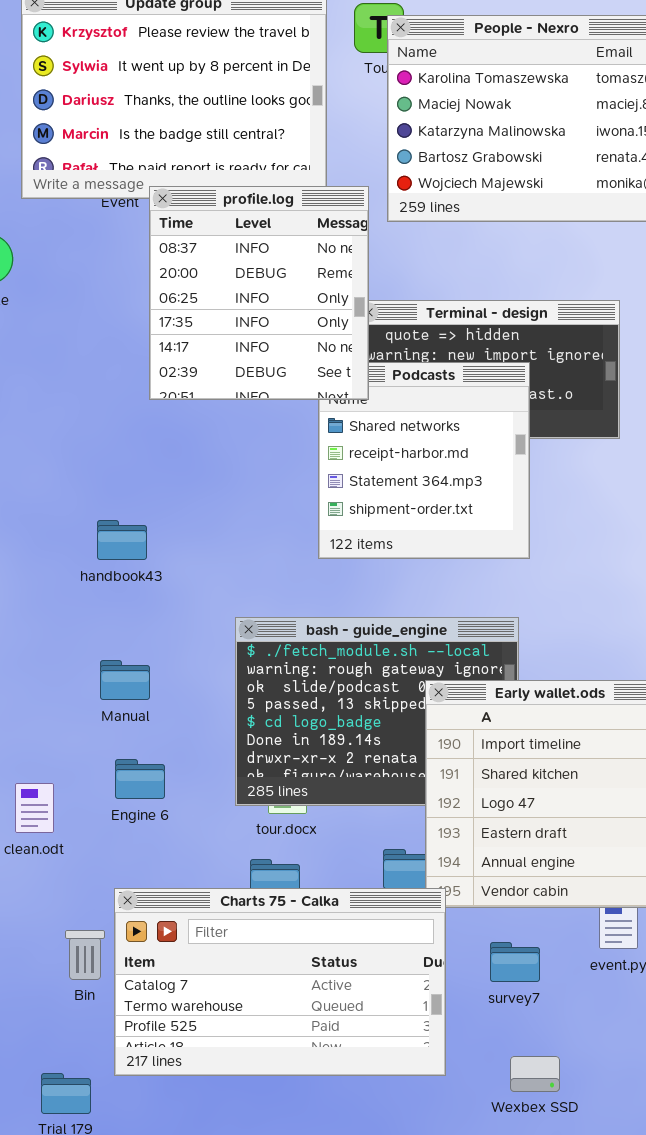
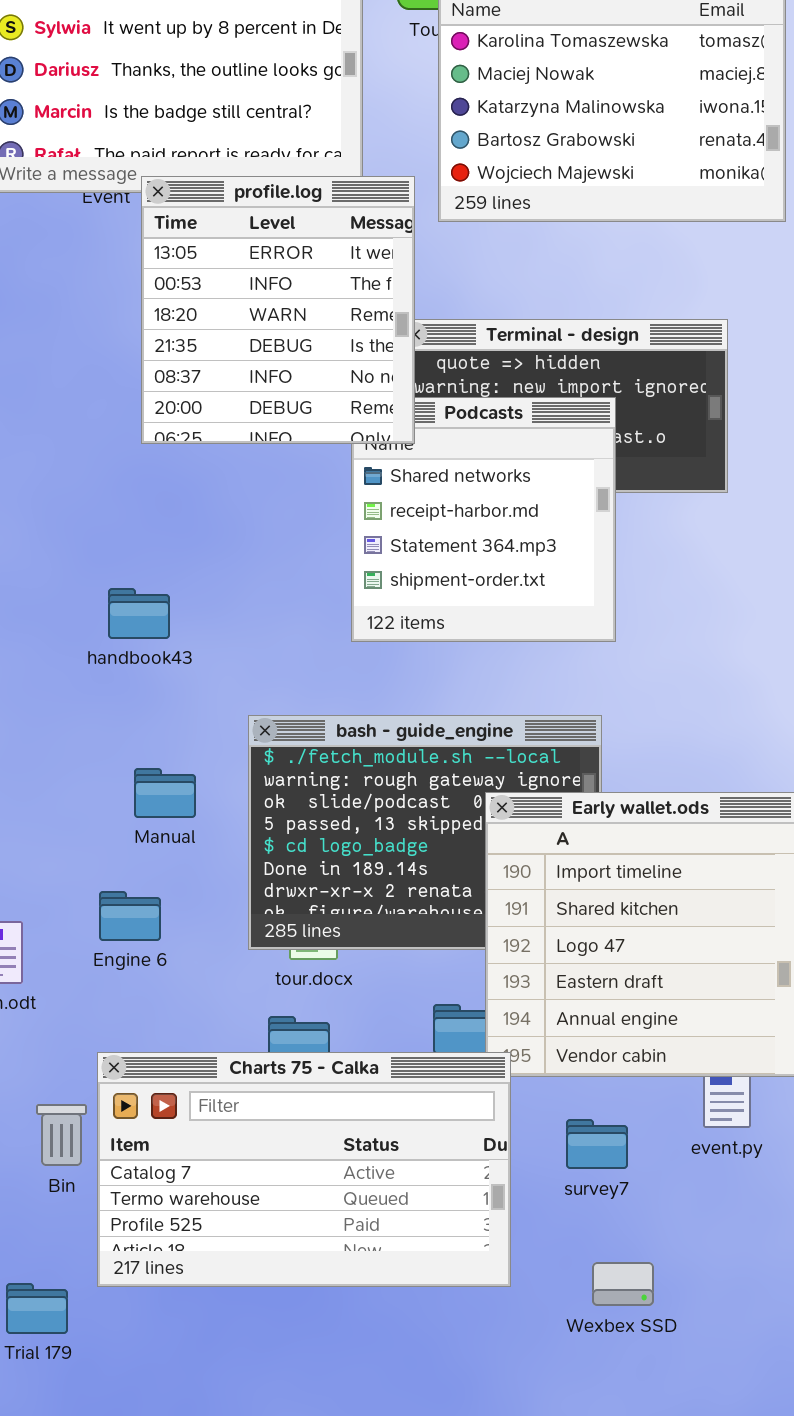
profile.log: [149,186,369,400] -> [141,176,415,444], scrolled up 4 rows
handbook43: [97,520,147,560] -> [108,588,170,639], moved
Manual: [100,660,150,700] -> [134,768,196,818], moved

